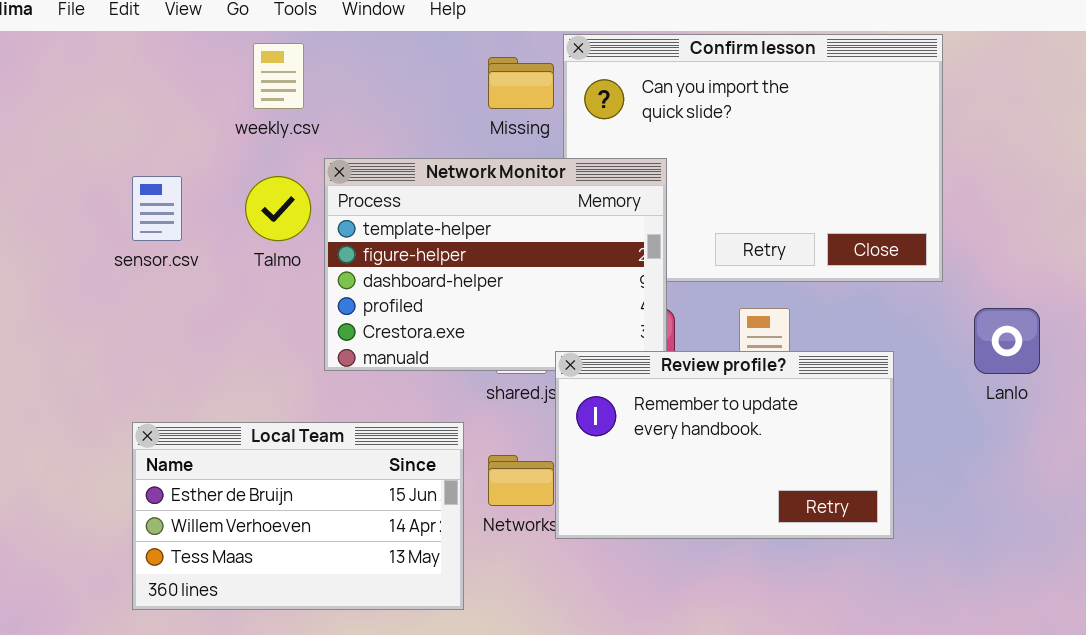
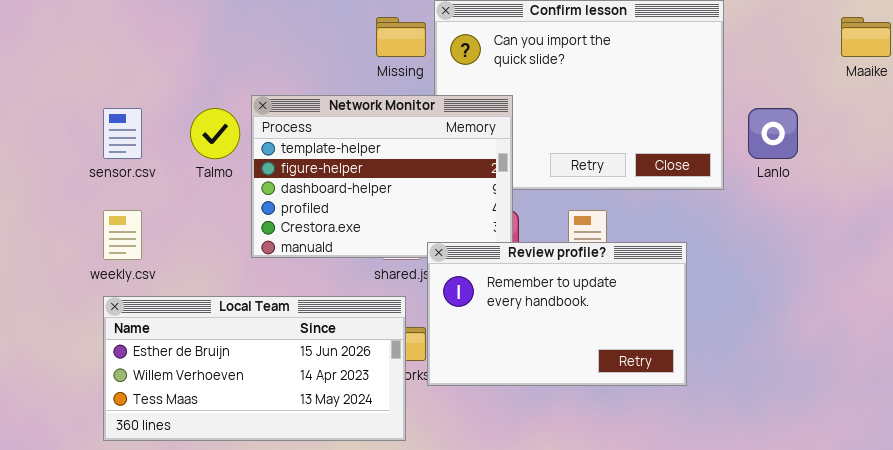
weekly.csv: [253,43,304,109] -> [103,210,142,260], moved
Lanlo: [974,308,1040,374] -> [748,108,798,159], moved
Local Team: [132,422,464,610] -> [103,296,406,441], resized

